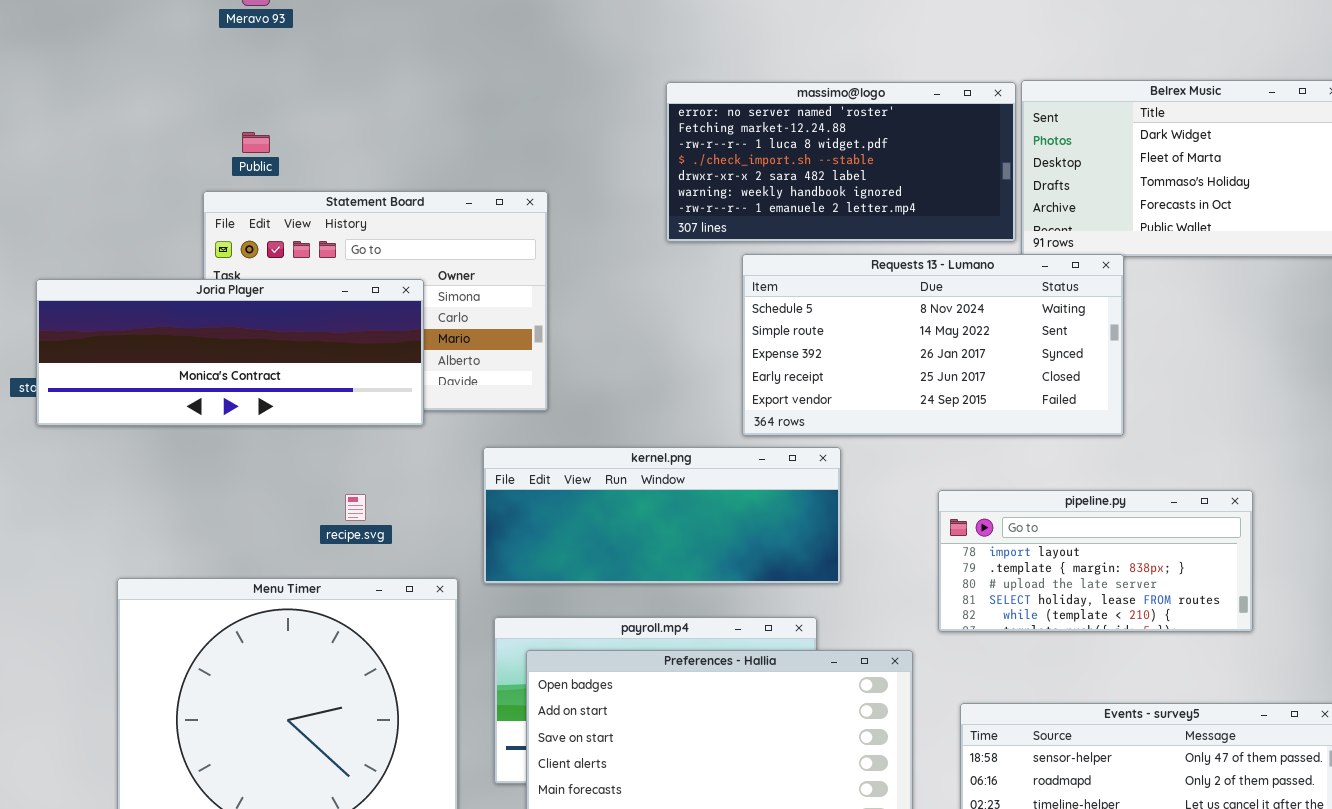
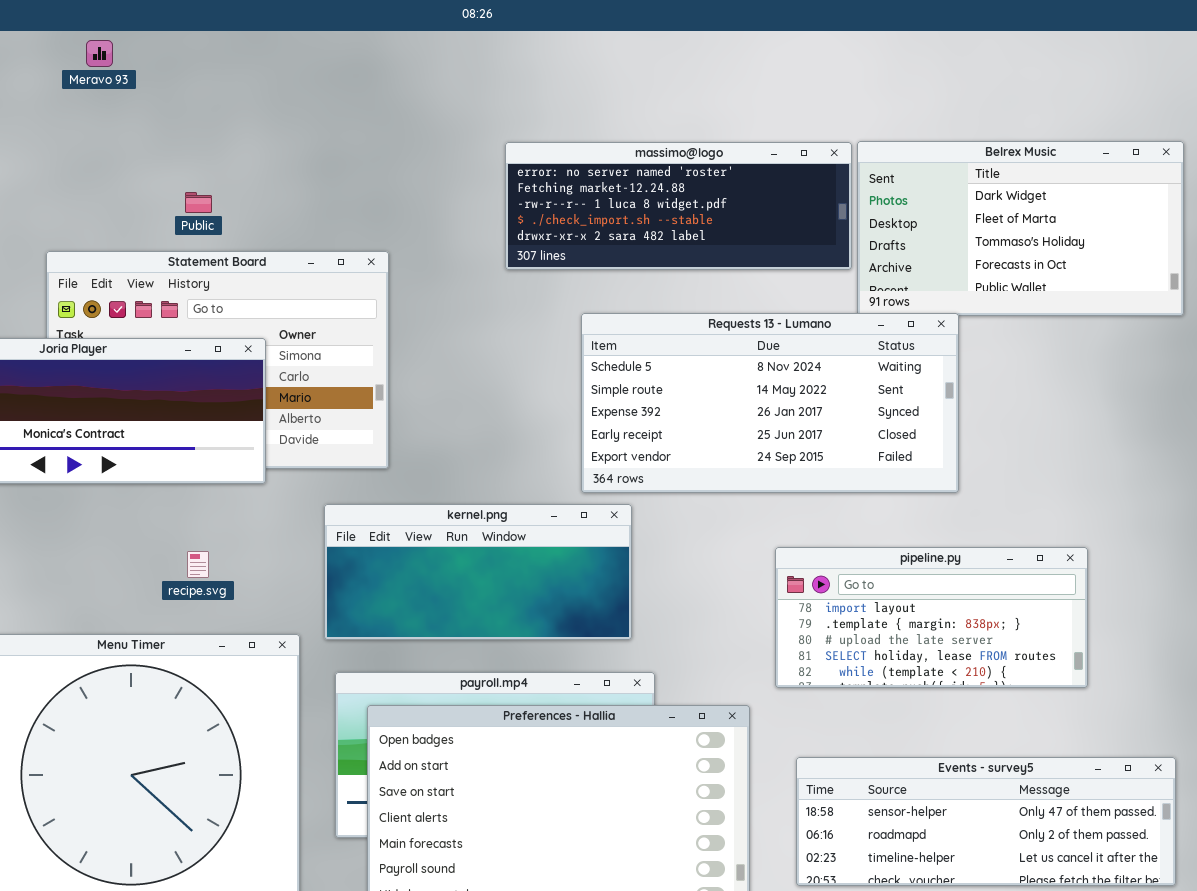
massimo@logo: [666,82,1016,242] -> [505,142,852,270], resized
Public: [242,132,270,153] -> [185,192,212,213], moved
kernel.png: [483,447,841,584] -> [324,504,632,640], resized

